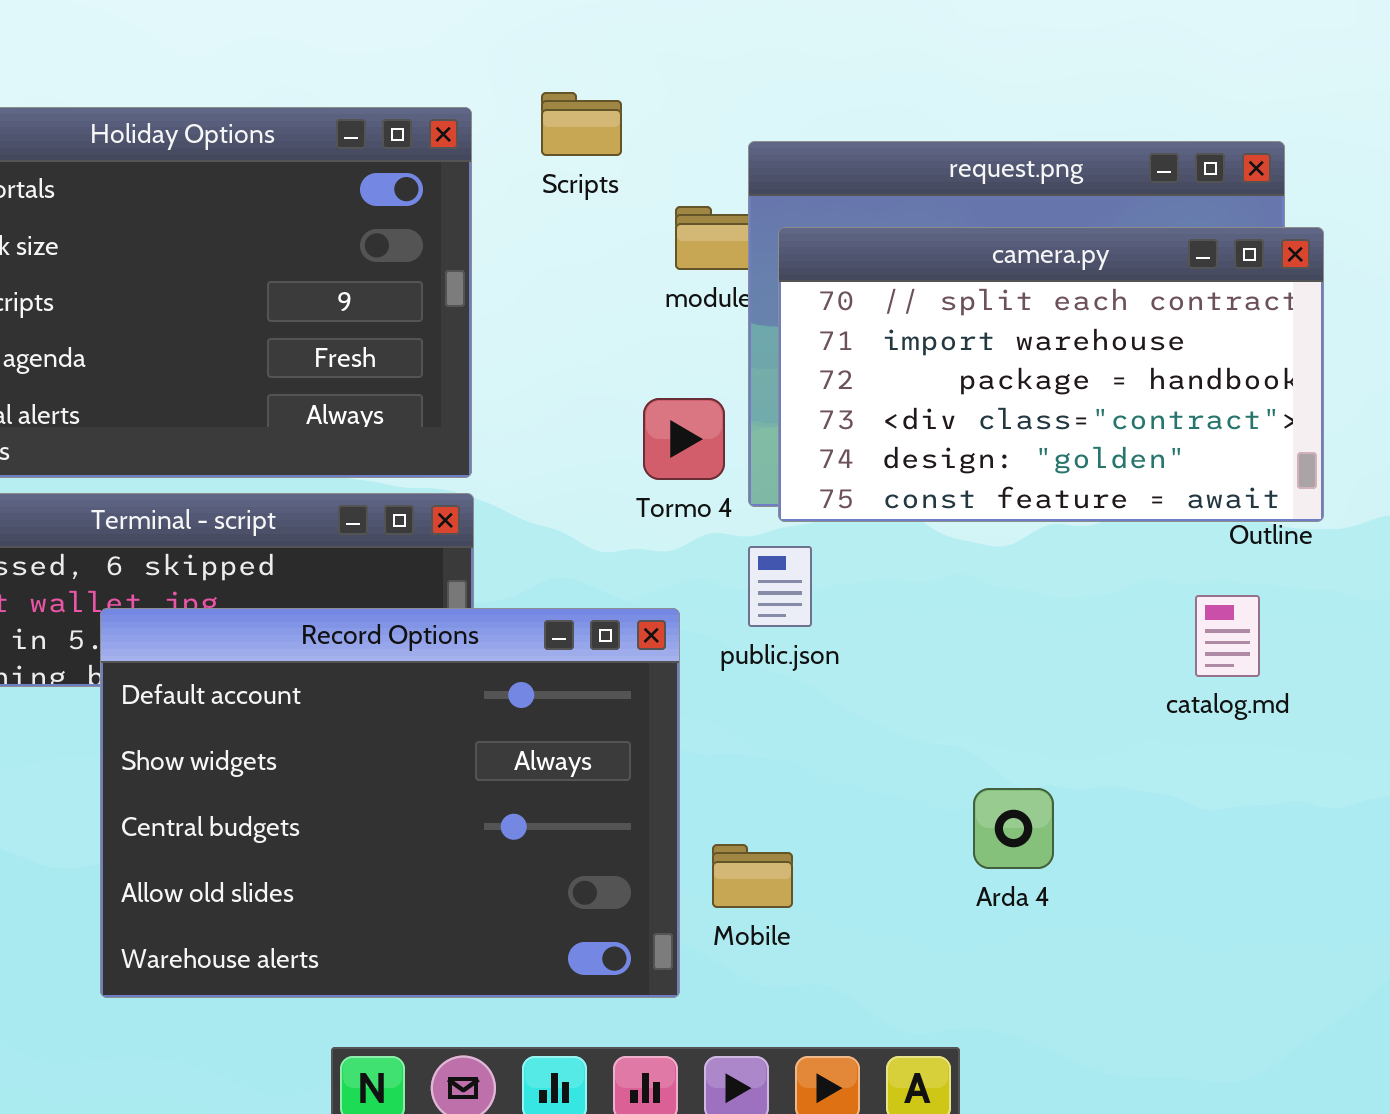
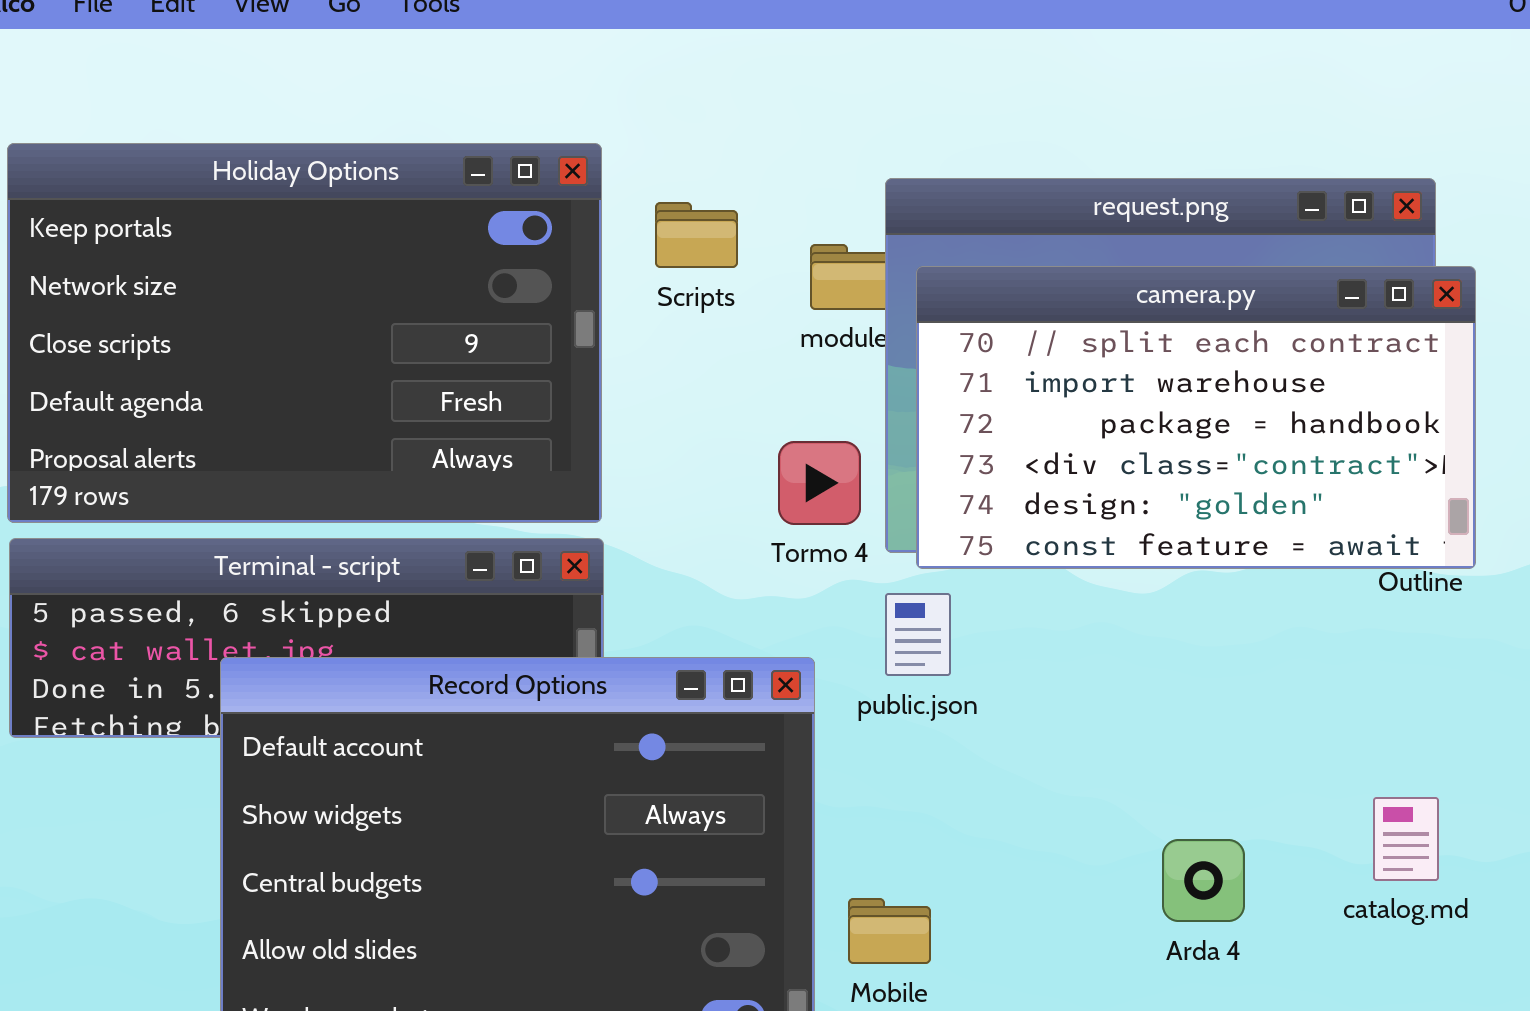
Scripts: [541,92,622,156] -> [655,202,738,268], moved
catalog.md: [1195,595,1260,677] -> [1373,797,1439,881], moved
Arda 4: [973,788,1054,869] -> [1162,839,1245,922], moved

